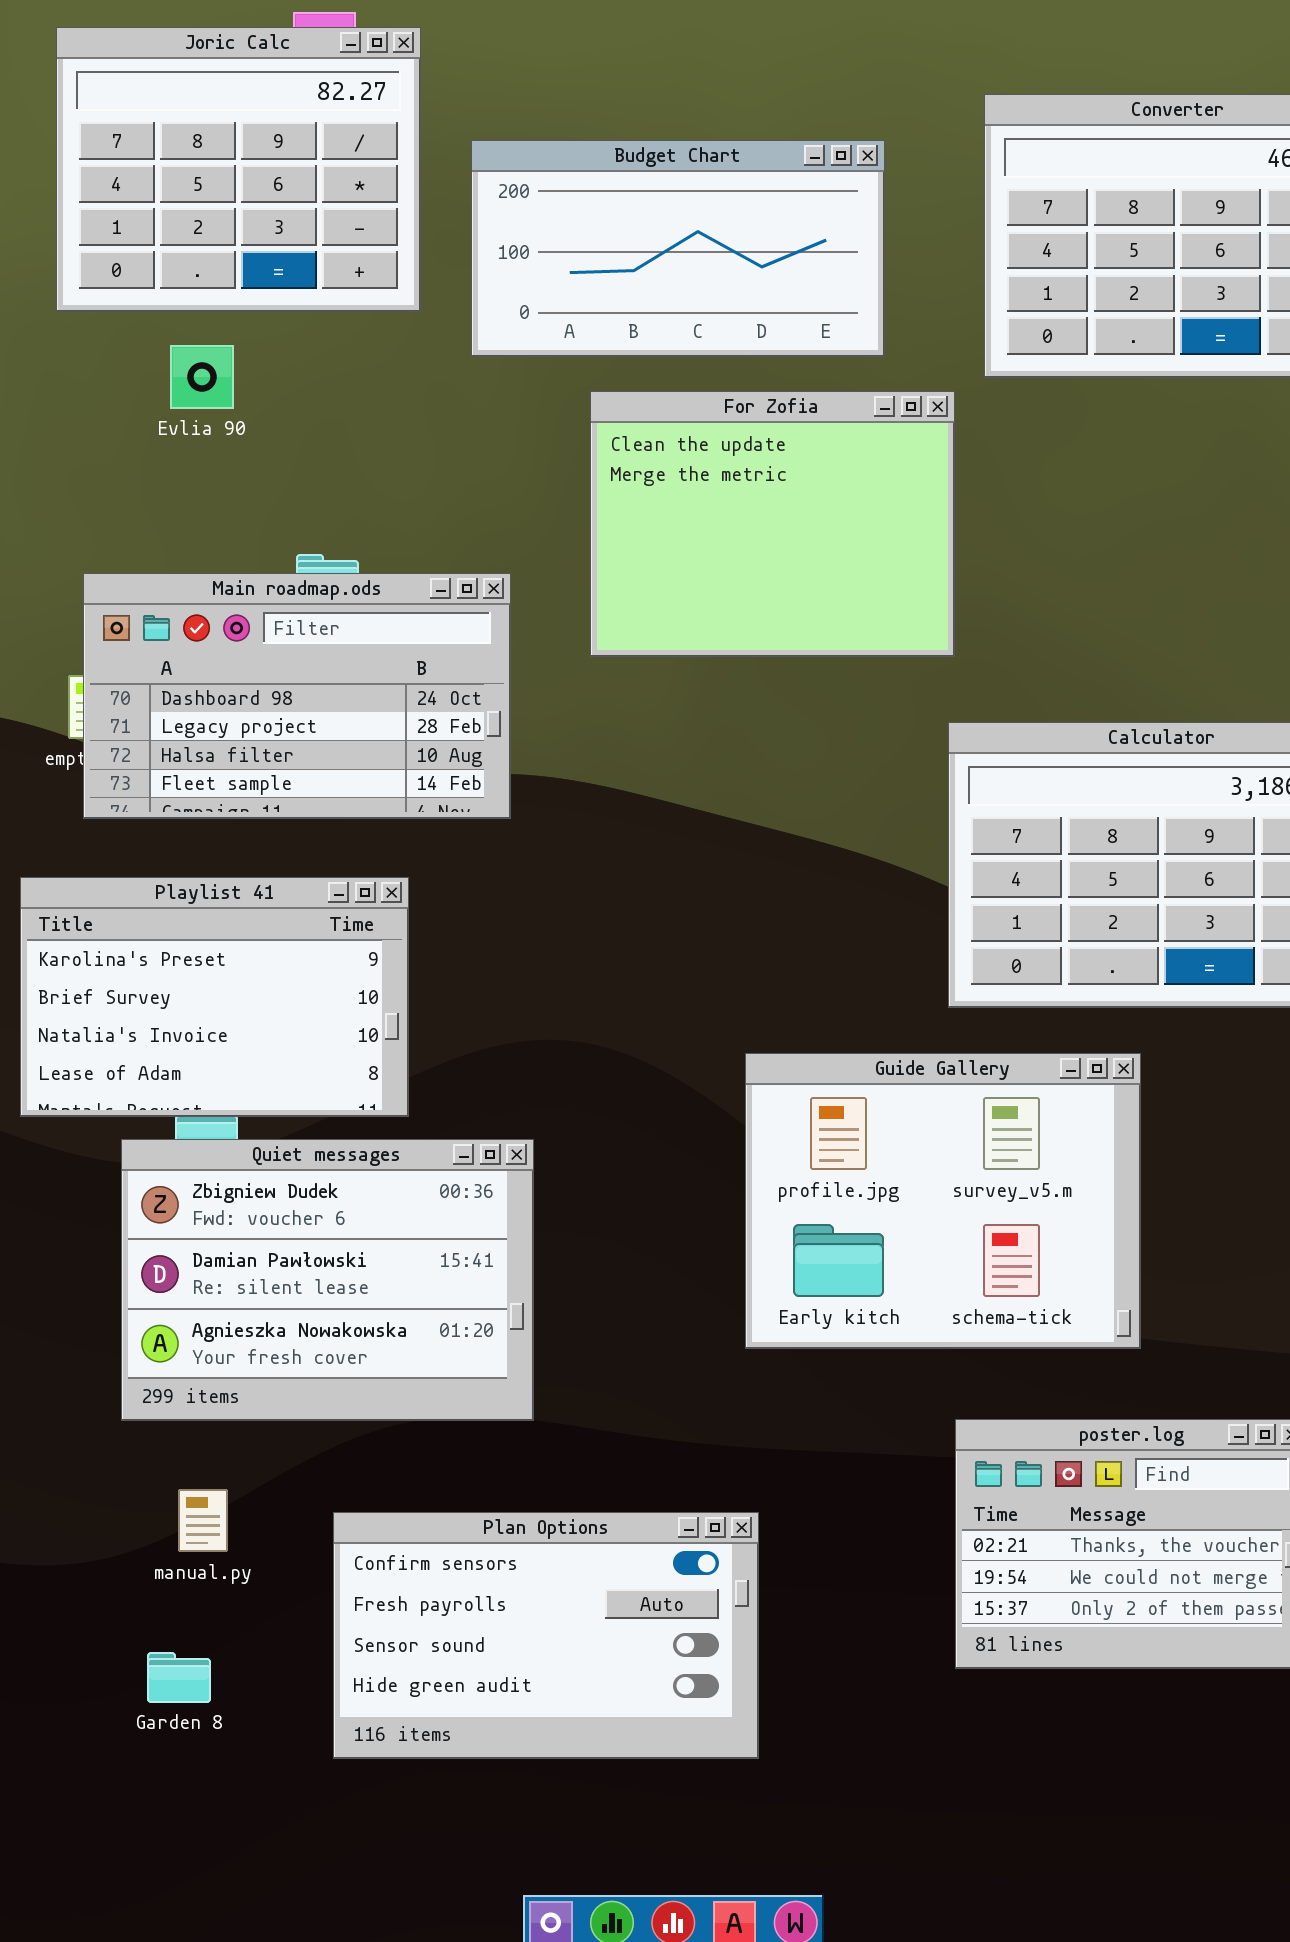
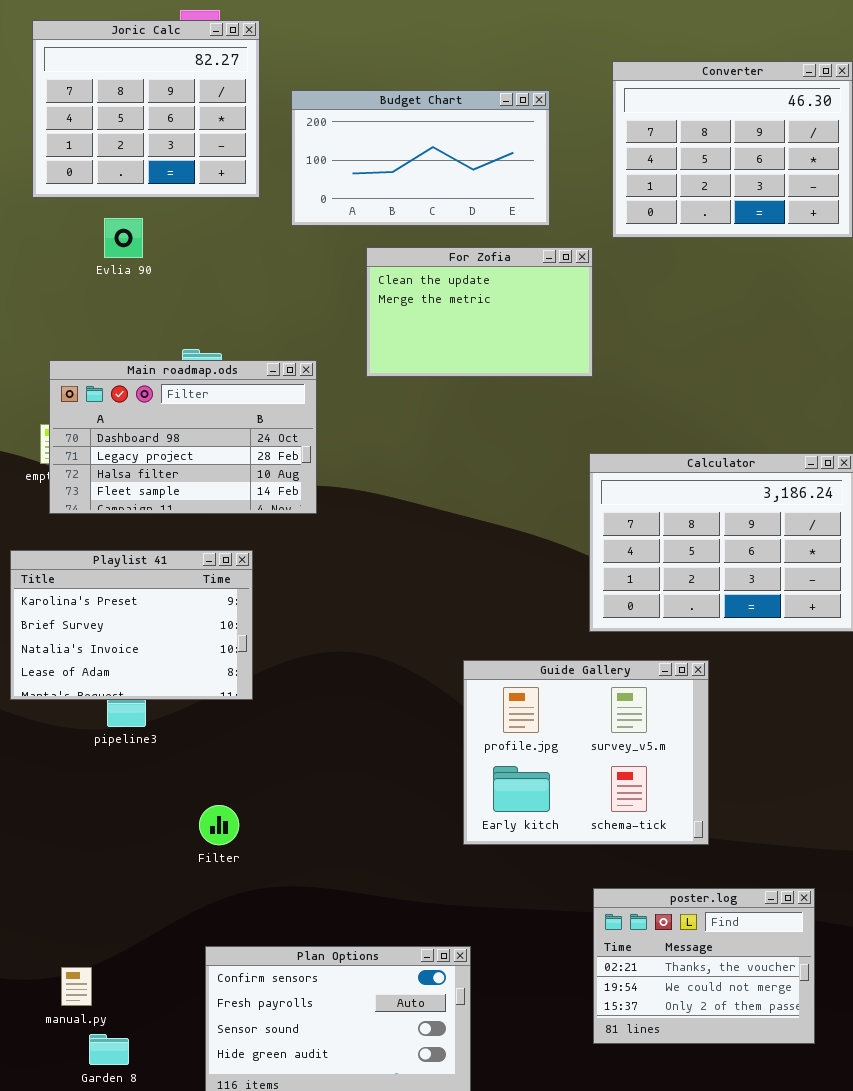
For Zofia: [590,391,955,657] -> [366,247,593,377], resized
Quiet messages: [121,1139,534,1421] -> none, closed
manual.py: [178,1489,228,1552] -> [61,967,92,1006], moved

